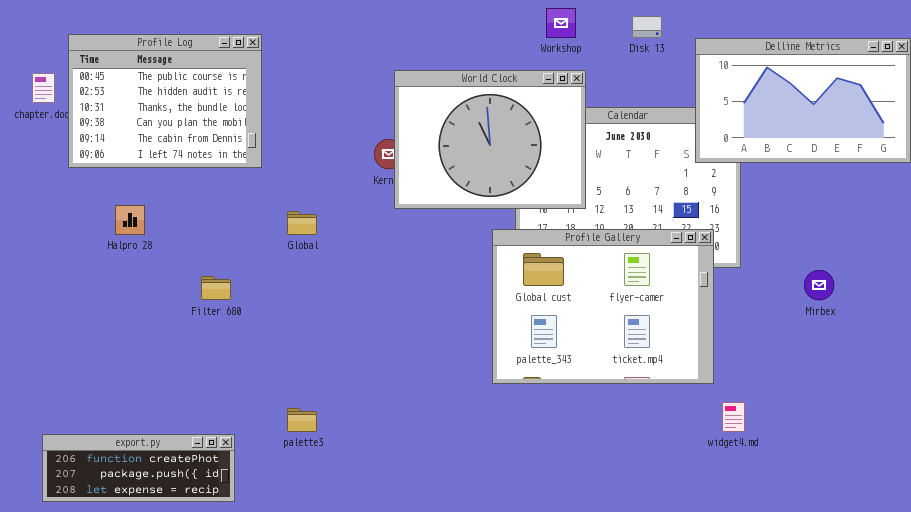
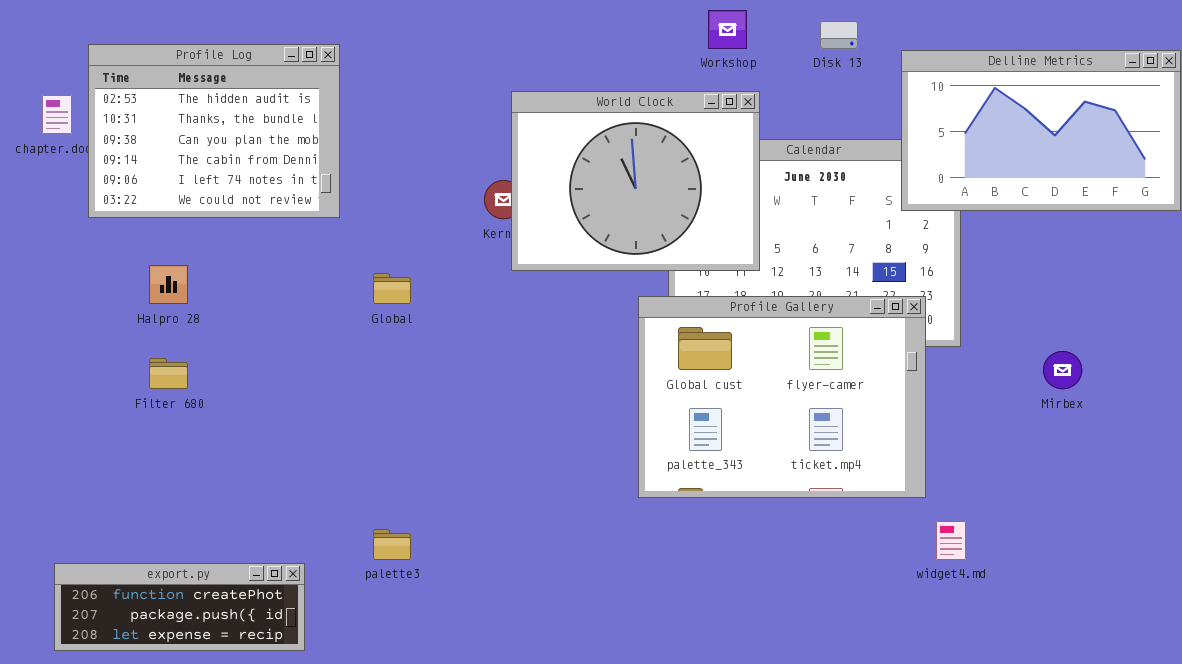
Profile Log: [68,34,262,168] -> [88,44,340,218], scrolled down 1 row
Filter 680: [201,276,231,300] -> [149,358,188,389], moved

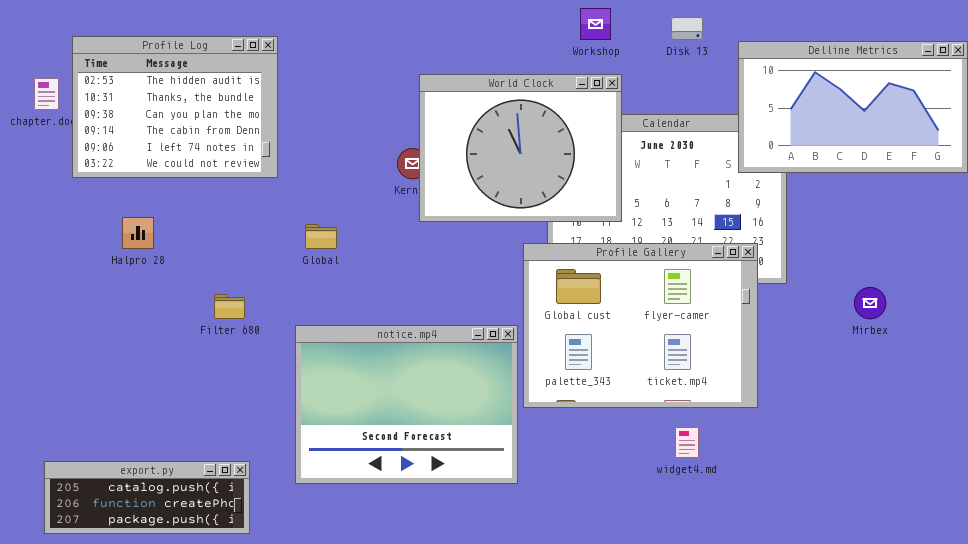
Filter 680: [149,358,188,389] -> [214,294,245,319], moved
notice.mp4: none -> [295,325,518,484], opened
widget4.md: [936,521,966,560] -> [675,427,699,458], moved
export.py: [54,563,305,651] -> [44,461,250,534], scrolled up 1 row

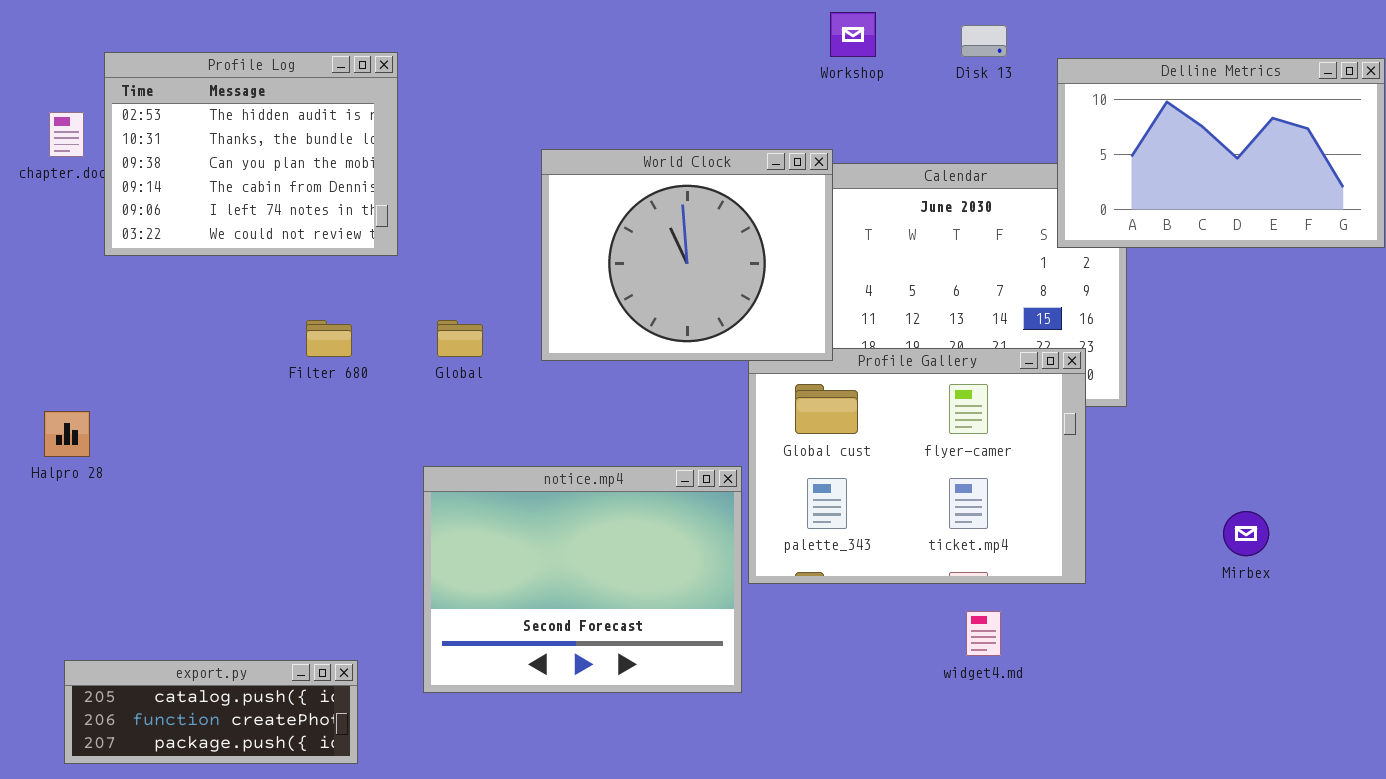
World Clock: [419,74,622,222] -> [541,149,833,361], moved
Halpro 28: [122,217,154,249] -> [44,411,90,457], moved
Mirbex: [854,287,886,319] -> [1223,511,1269,556], moved
Filter 680: [214,294,245,319] -> [306,320,352,357], moved

